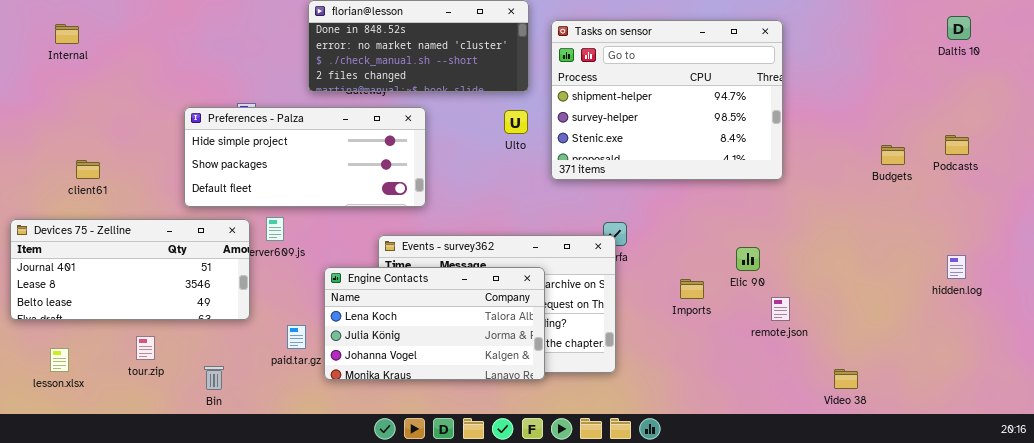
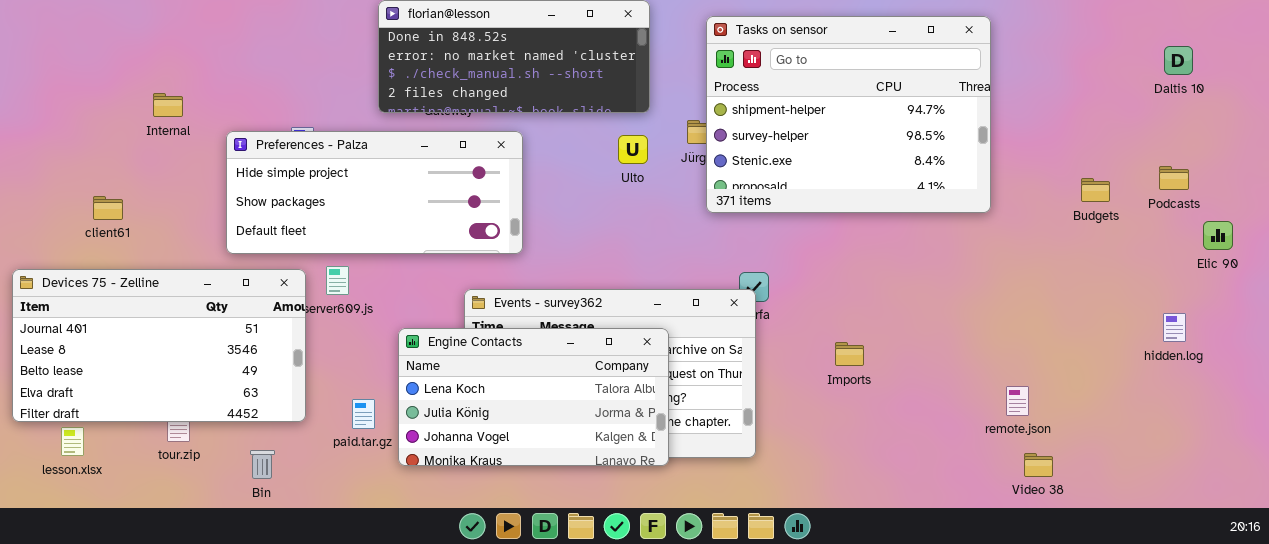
Daltis 10: [947,16,971,40] -> [1164,46,1193,75], moved
Tasks on sensor: [551,20,783,180] -> [706,16,991,213], moved
Internal: [55,24,79,44] -> [153,93,183,117], moved
Devices 75 - Zelline: [10,219,250,320] -> [12,269,306,422], resized
Elic 90: [736,247,760,271] -> [1203,221,1233,250], moved
remote.json: [771,297,790,321] -> [1006,386,1029,416], moved

